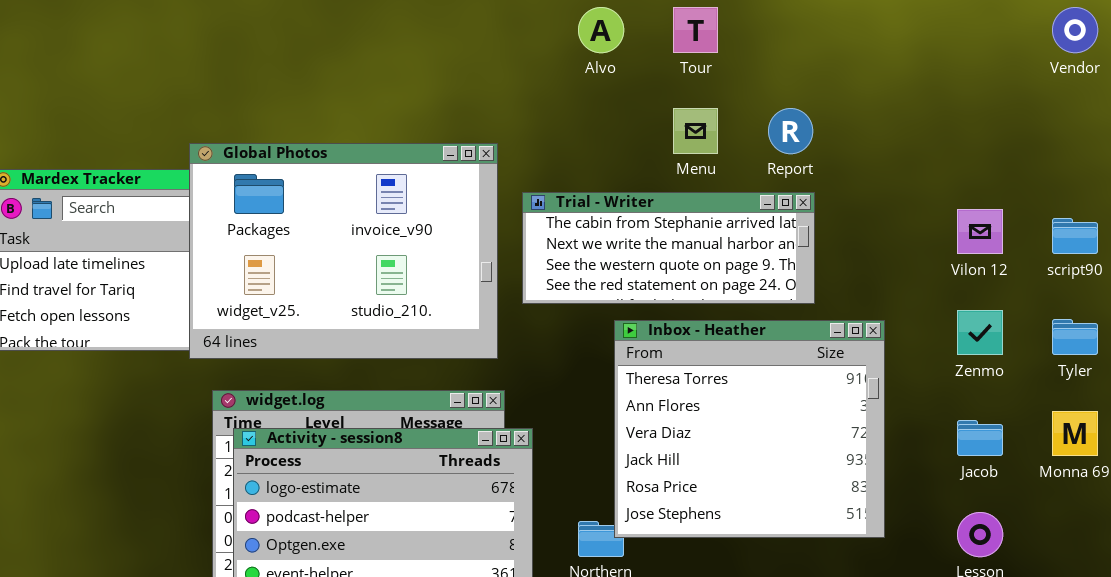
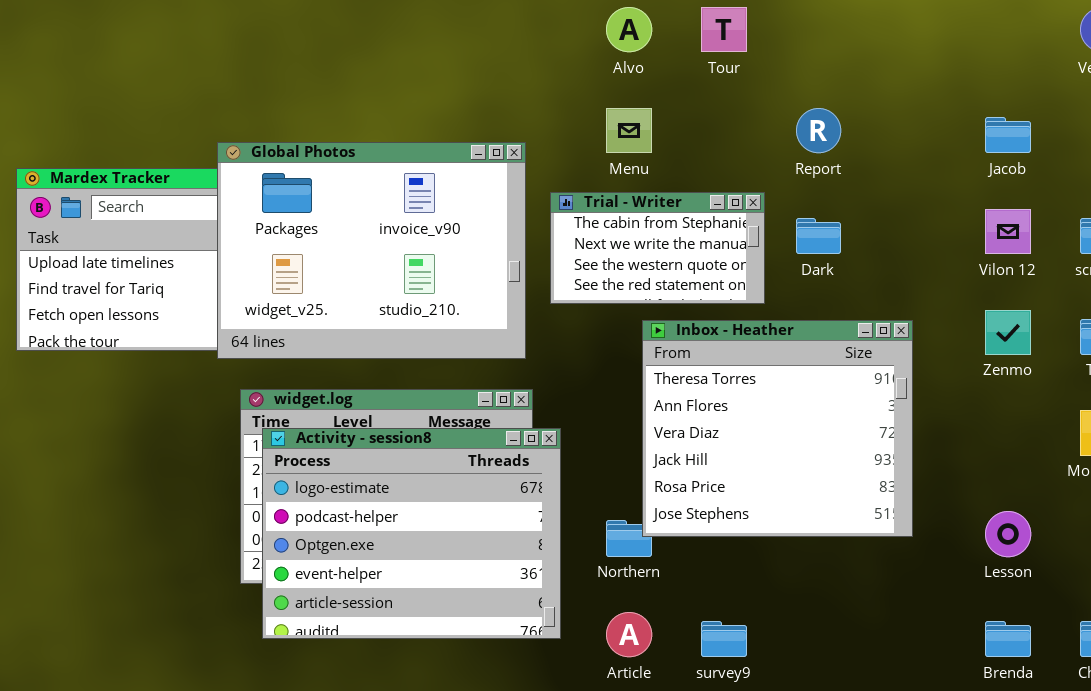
Menu: [673,108,718,154] -> [606,108,652,153], moved
Trial - Writer: [522,192,815,304] -> [550,192,765,304], resized
Jacob: [957,420,1003,456] -> [985,117,1031,153], moved

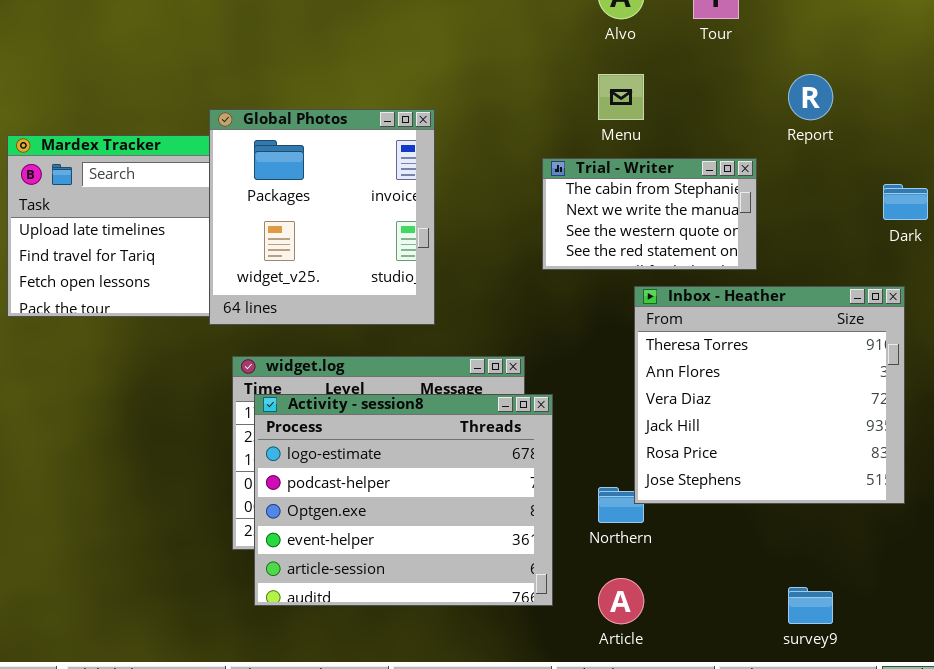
Global Photos: [217,142,526,359] -> [209,109,435,325], resized
Dark: [796,218,841,254] -> [883,184,928,220], moved
survey9: [701,621,747,657] -> [788,587,833,624], moved

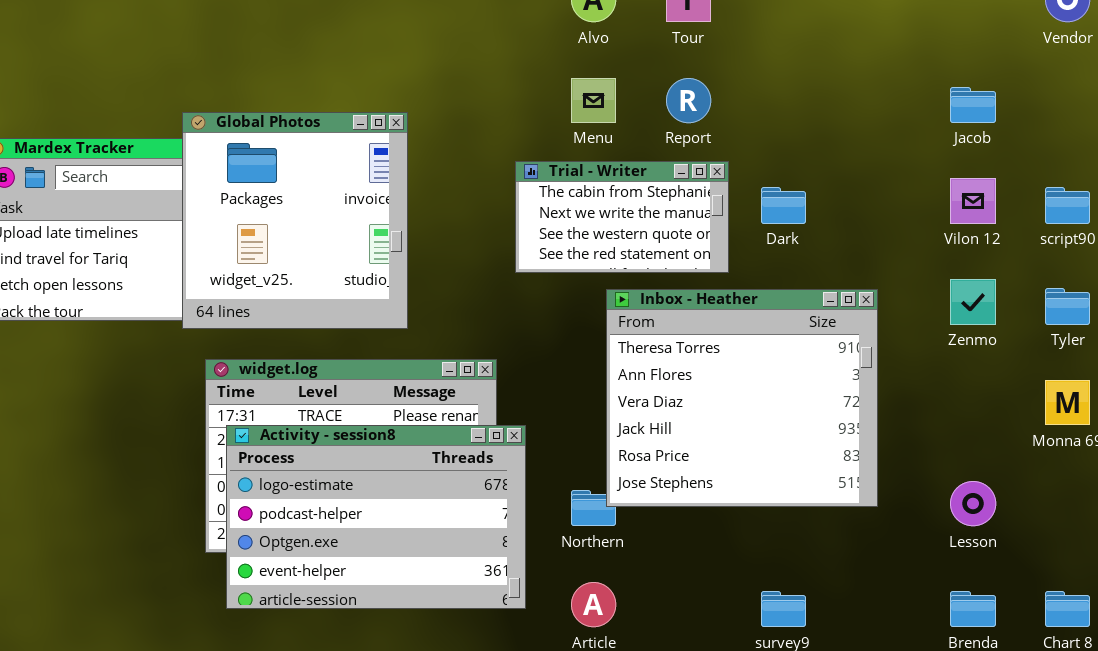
Report: [788,74,833,120] -> [666,78,711,123], moved
Dark: [883,184,928,220] -> [761,187,806,224], moved
Activity - session8: [254,394,553,606] -> [226,425,526,609], resized

